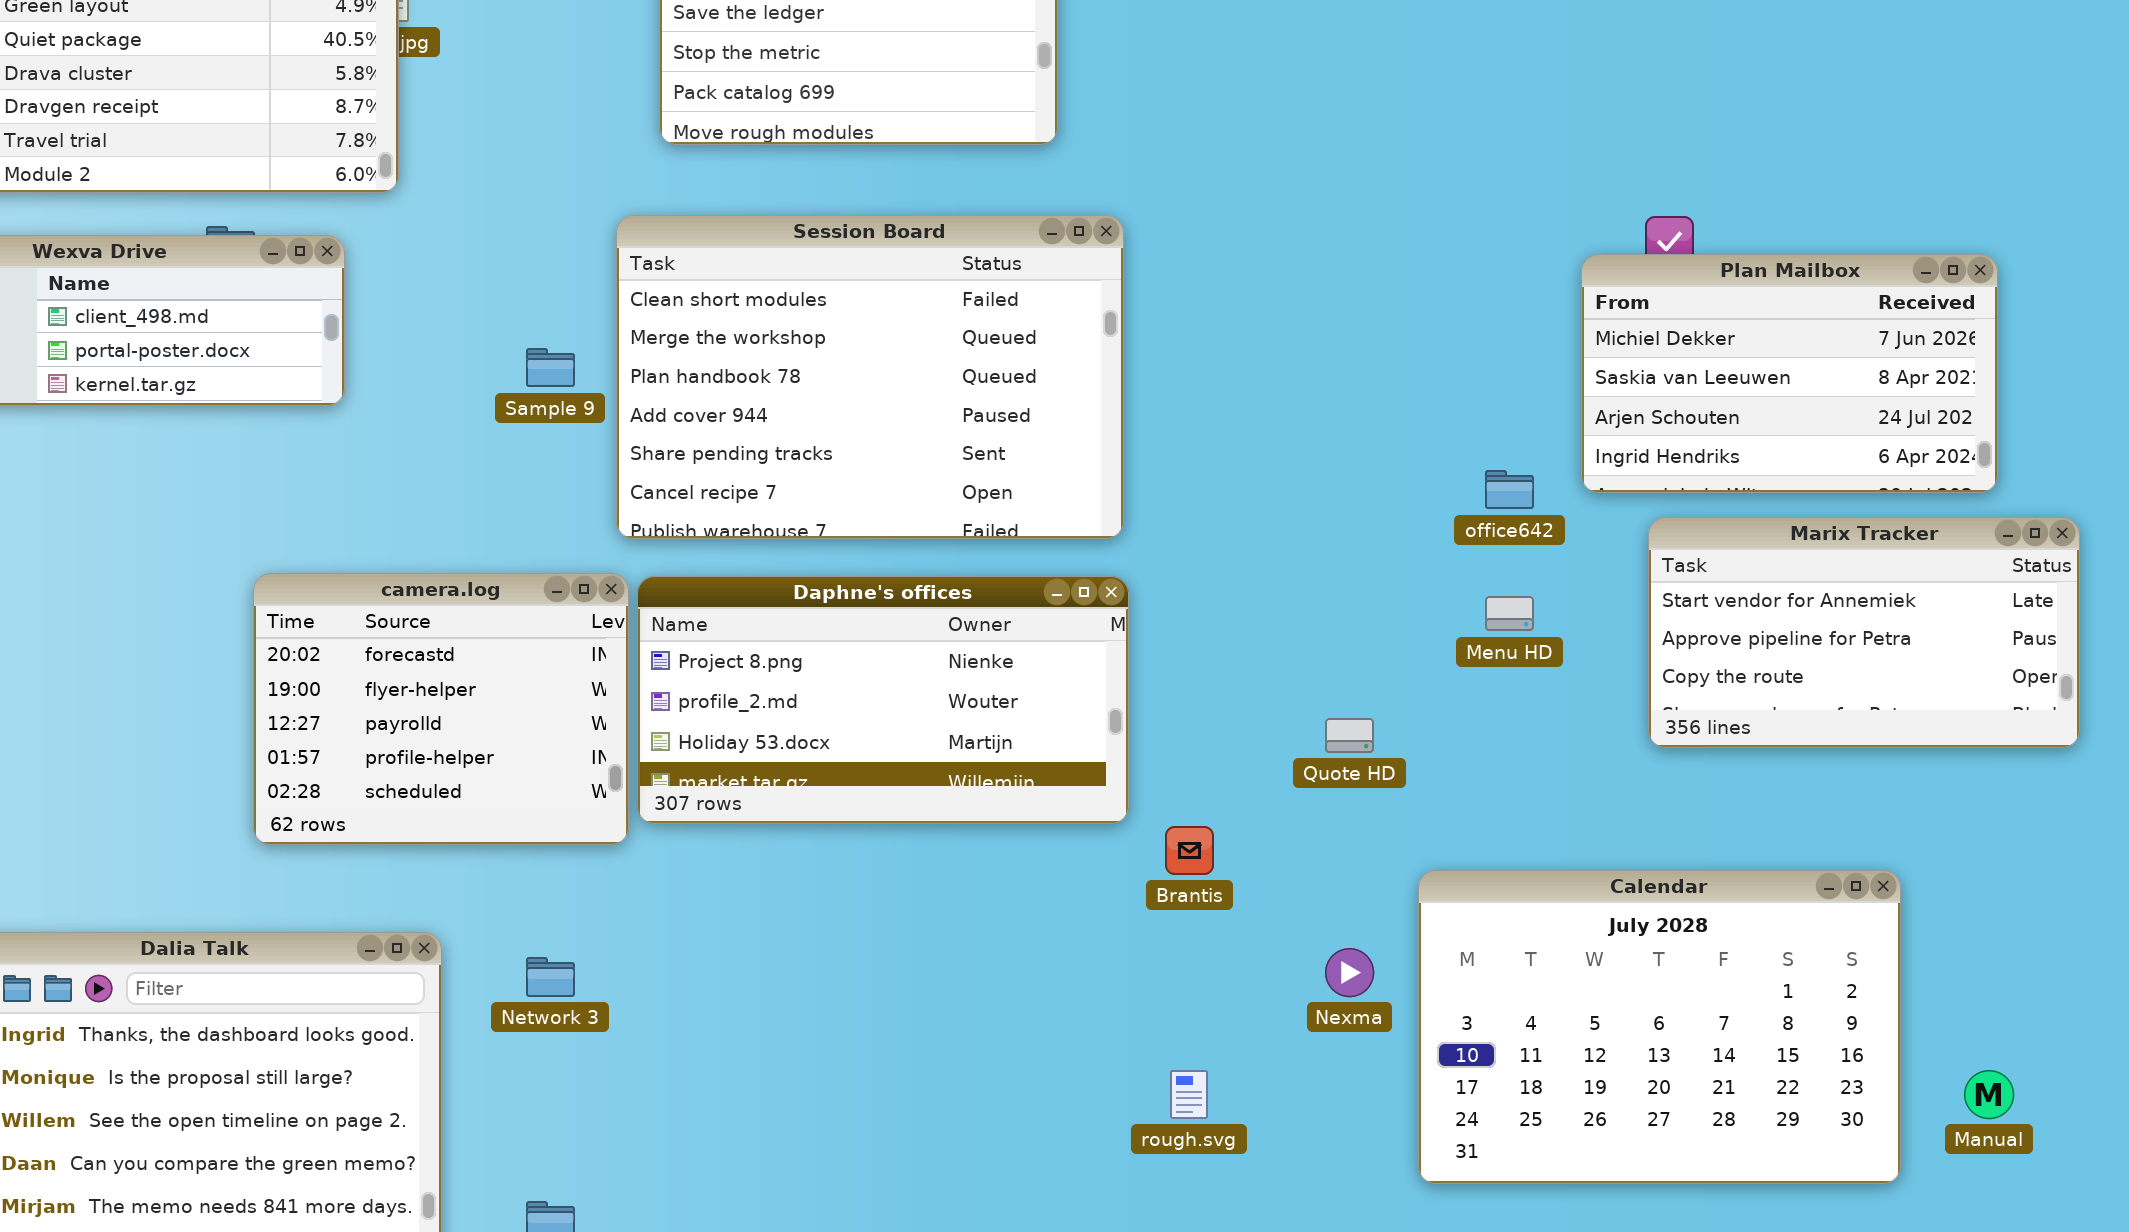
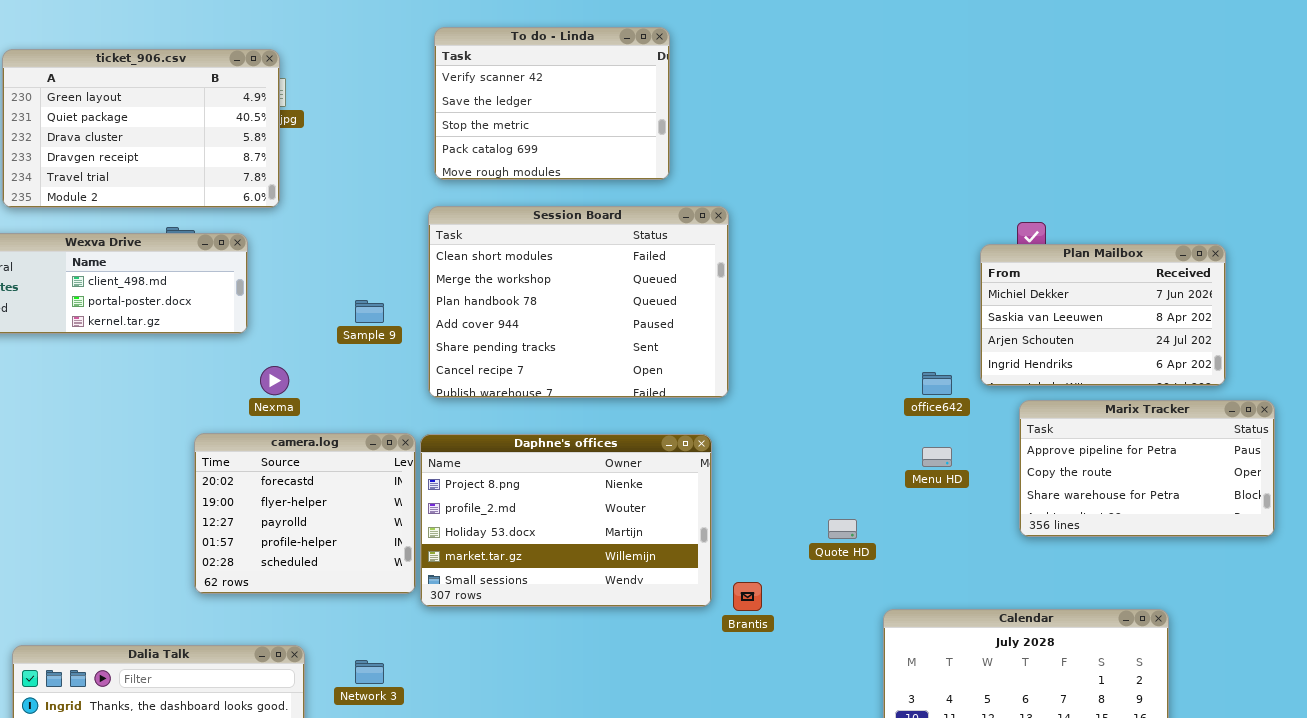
Session Board: [616,215,1124,539] -> [428,206,729,398], moved
Marix Tracker: [1648,517,2080,748] -> [1019,400,1275,537], scrolled down 1 row
Daphne's offices: [637,576,1129,824] -> [420,434,712,607], resized
Nexma: [1325,948,1374,997] -> [260,366,289,395], moved

